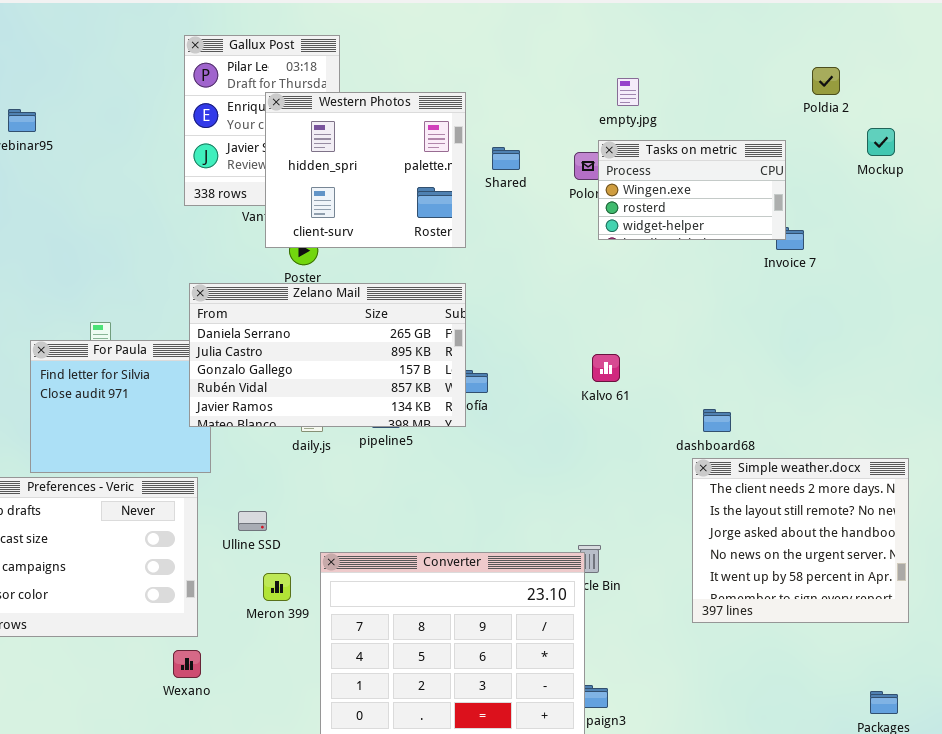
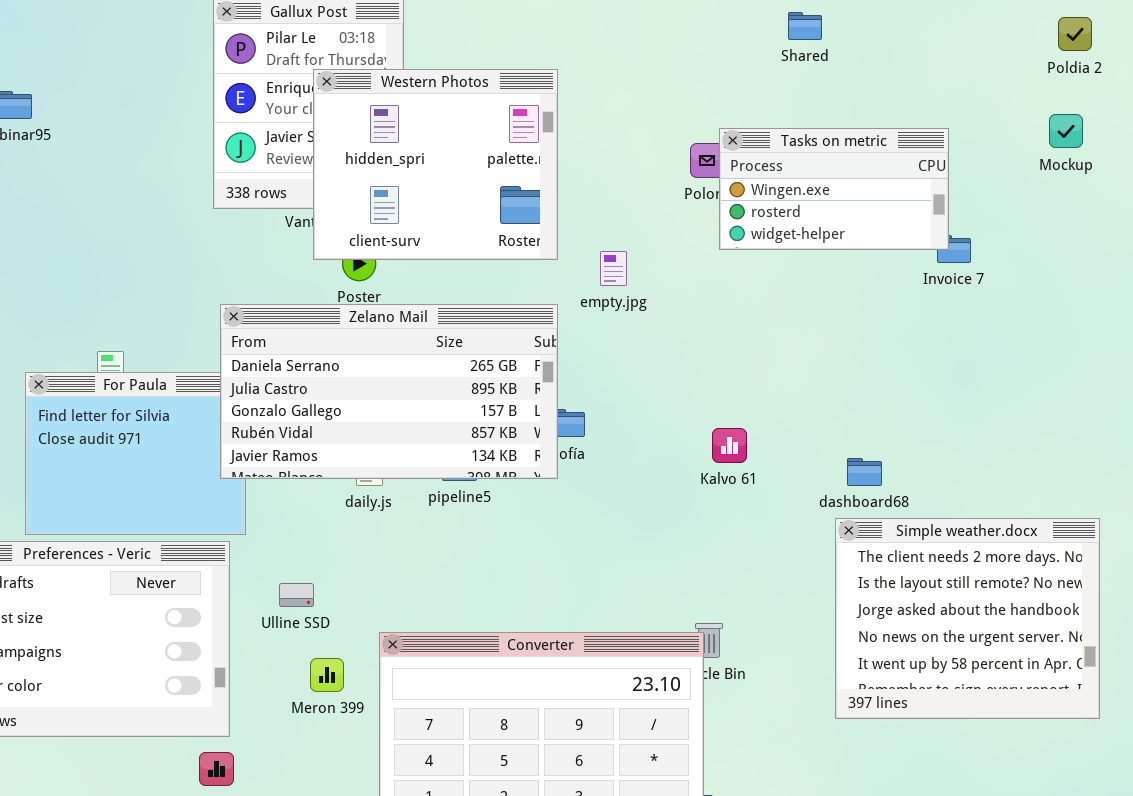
Poldia 2: [812,67,840,95] -> [1058,17,1092,51], moved
empty.jpg: [617,78,639,106] -> [600,251,627,286], moved
Shared: [492,147,520,170] -> [788,12,822,40], moved
Kalvo 61: [592,354,620,382] -> [712,428,747,463], moved

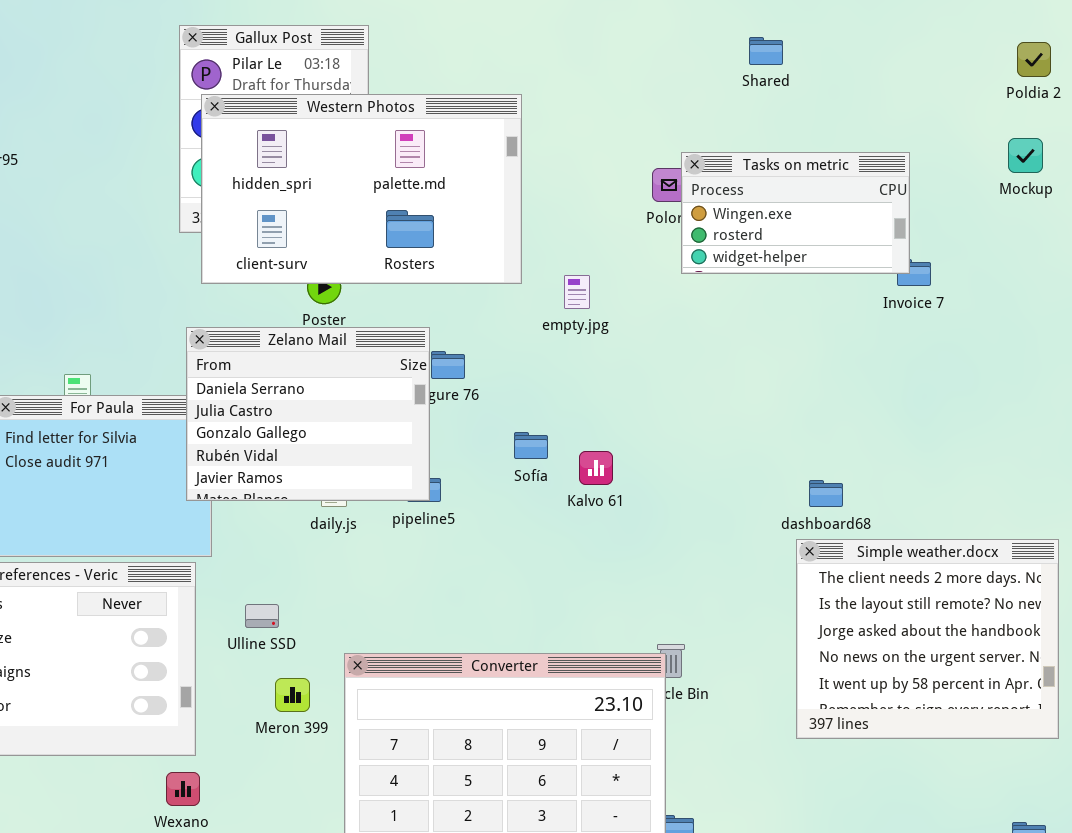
Western Photos: [313,69,558,260] -> [201,94,522,284], resized
Zelano Mail: [220,304,558,479] -> [186,327,430,501], resized
Kalvo 61: [712,428,747,463] -> [579,451,613,485], moved

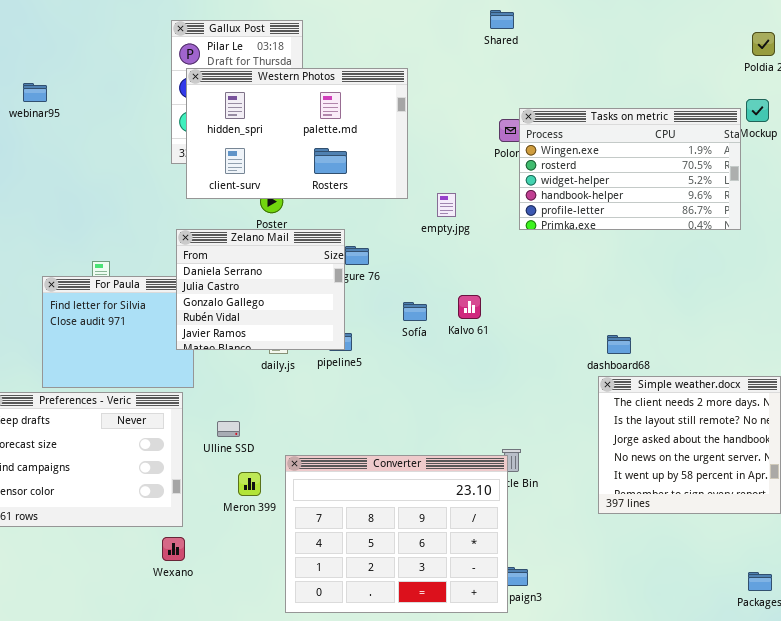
Shared: [749,37,783,65] -> [490,10,514,29], moved
Tasks on metric: [681,152,910,274] -> [519,108,741,230], resized
Kalvo 61: [579,451,613,485] -> [458,295,481,319], moved

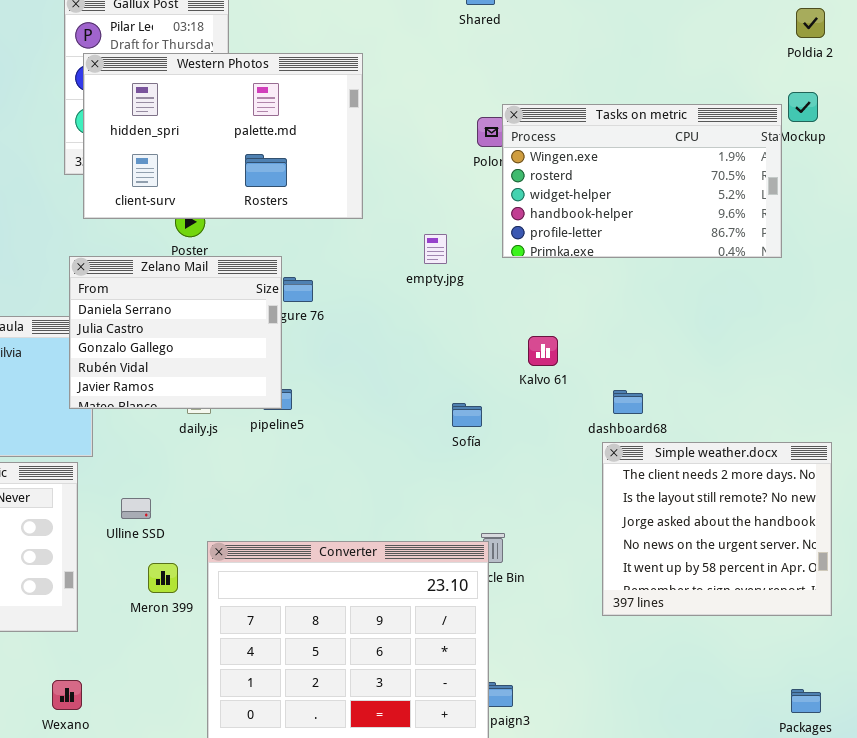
empty.jpg: [437,193,456,217] -> [424,234,447,264], moved
Kalvo 61: [458,295,481,319] -> [528,336,558,366], moved
Sofía: [403,302,427,321] -> [452,403,482,427], moved
Wexano: [162,537,185,561] -> [52,680,82,710], moved

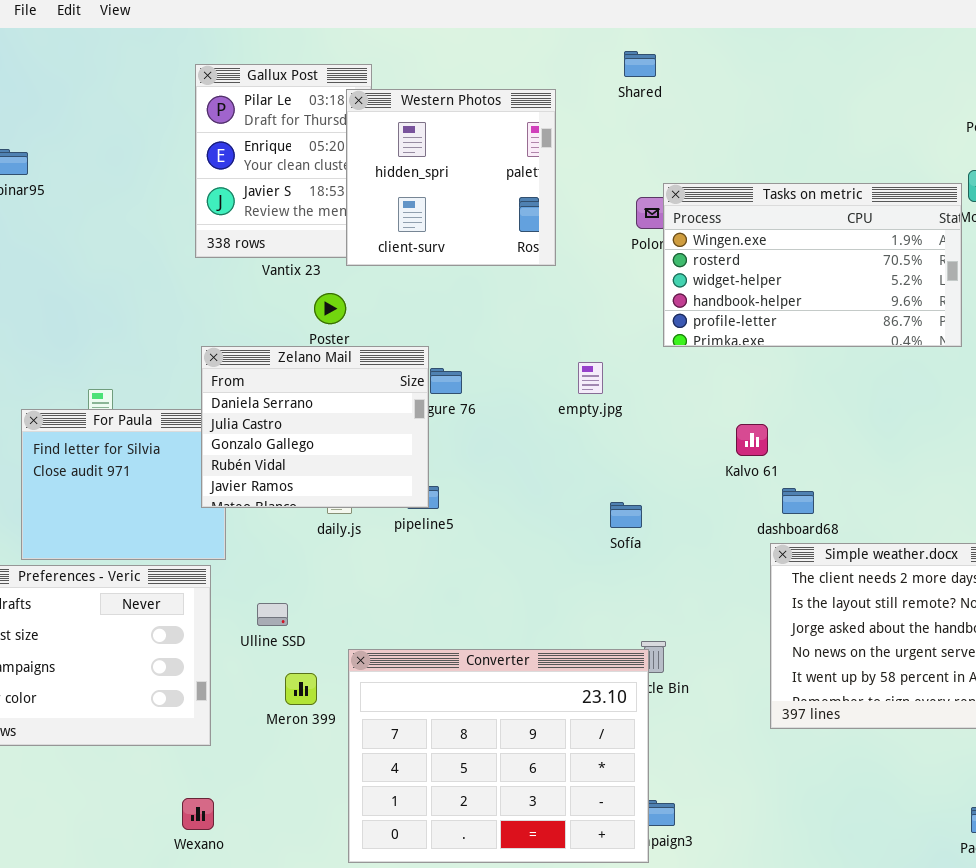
Western Photos: [83,53,363,219] -> [346,89,556,266], moved, resized
empty.jpg: [424,234,447,264] -> [578,362,603,394], moved
Kalvo 61: [528,336,558,366] -> [736,424,768,456], moved

